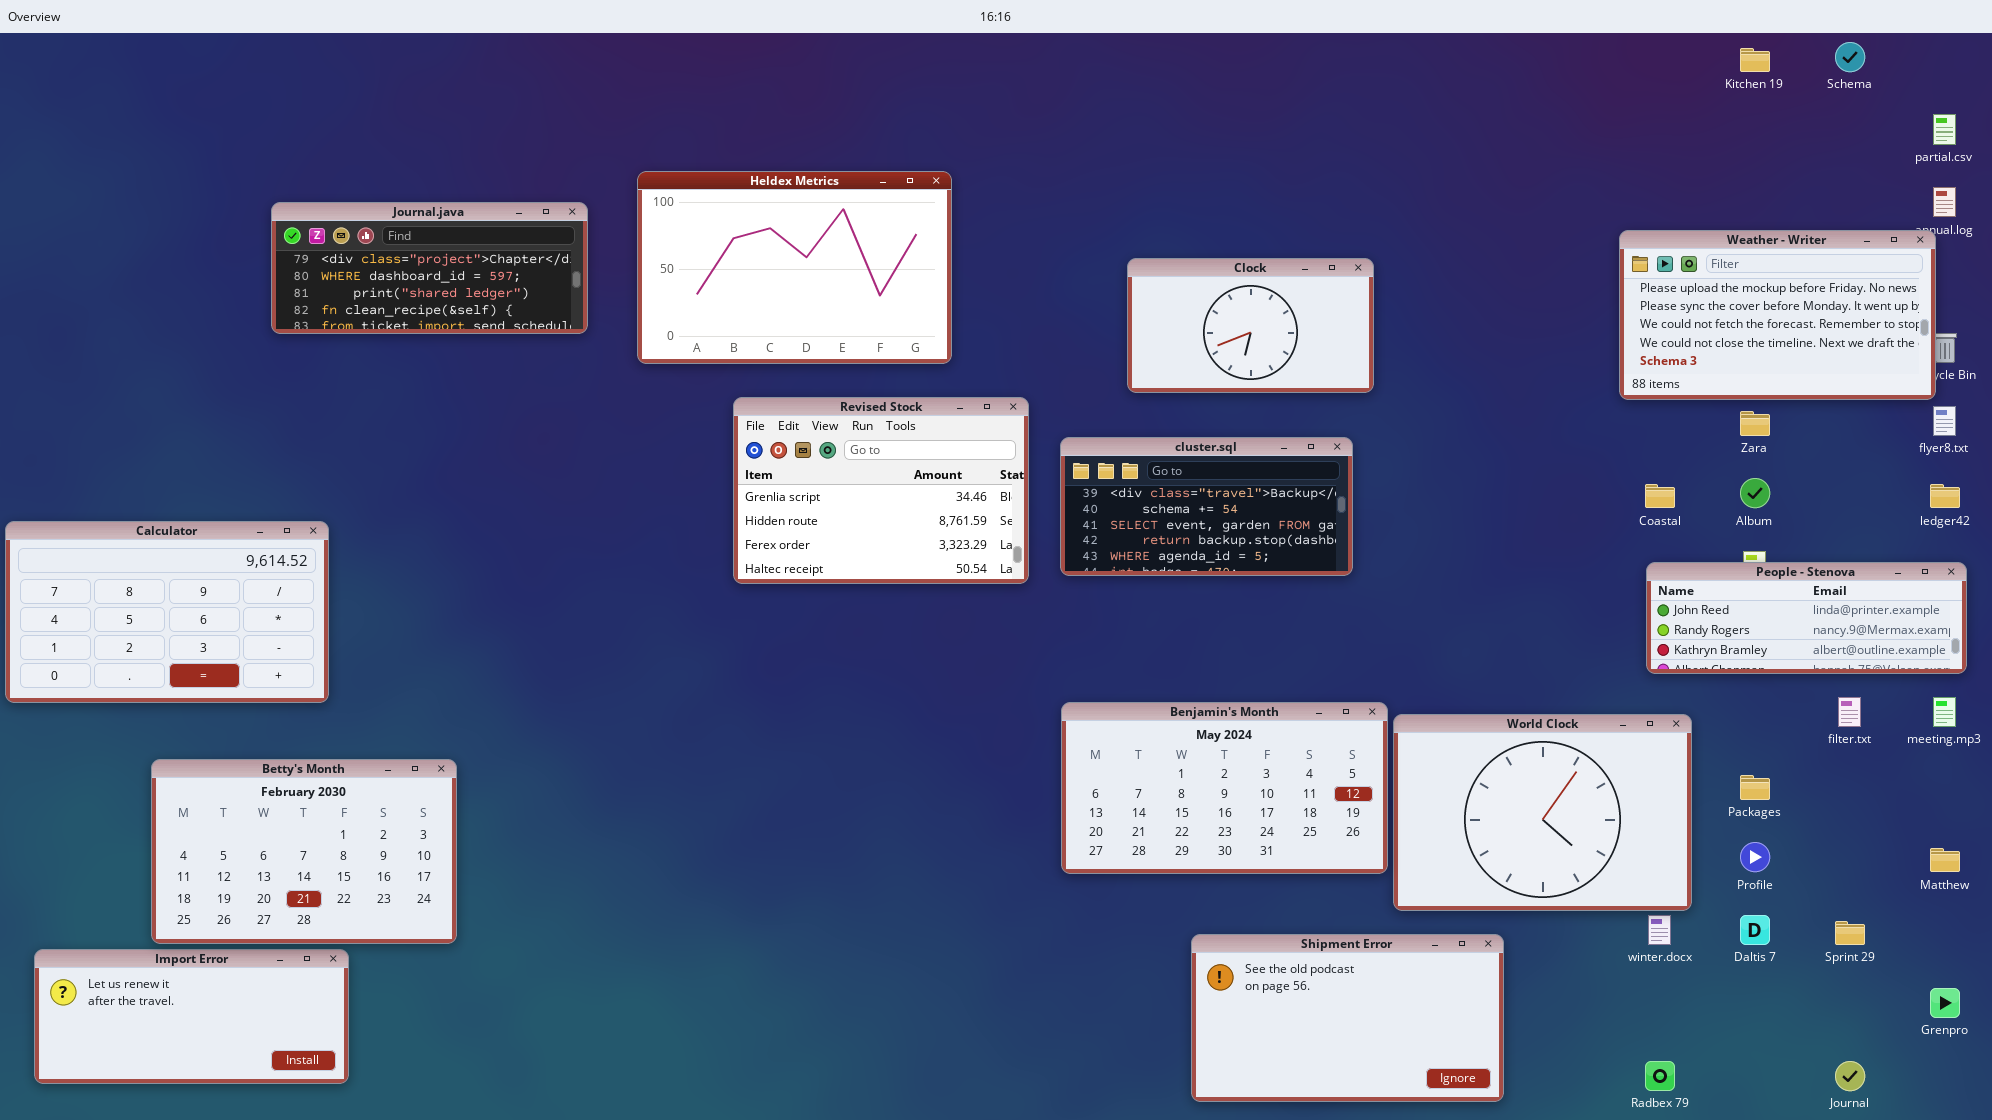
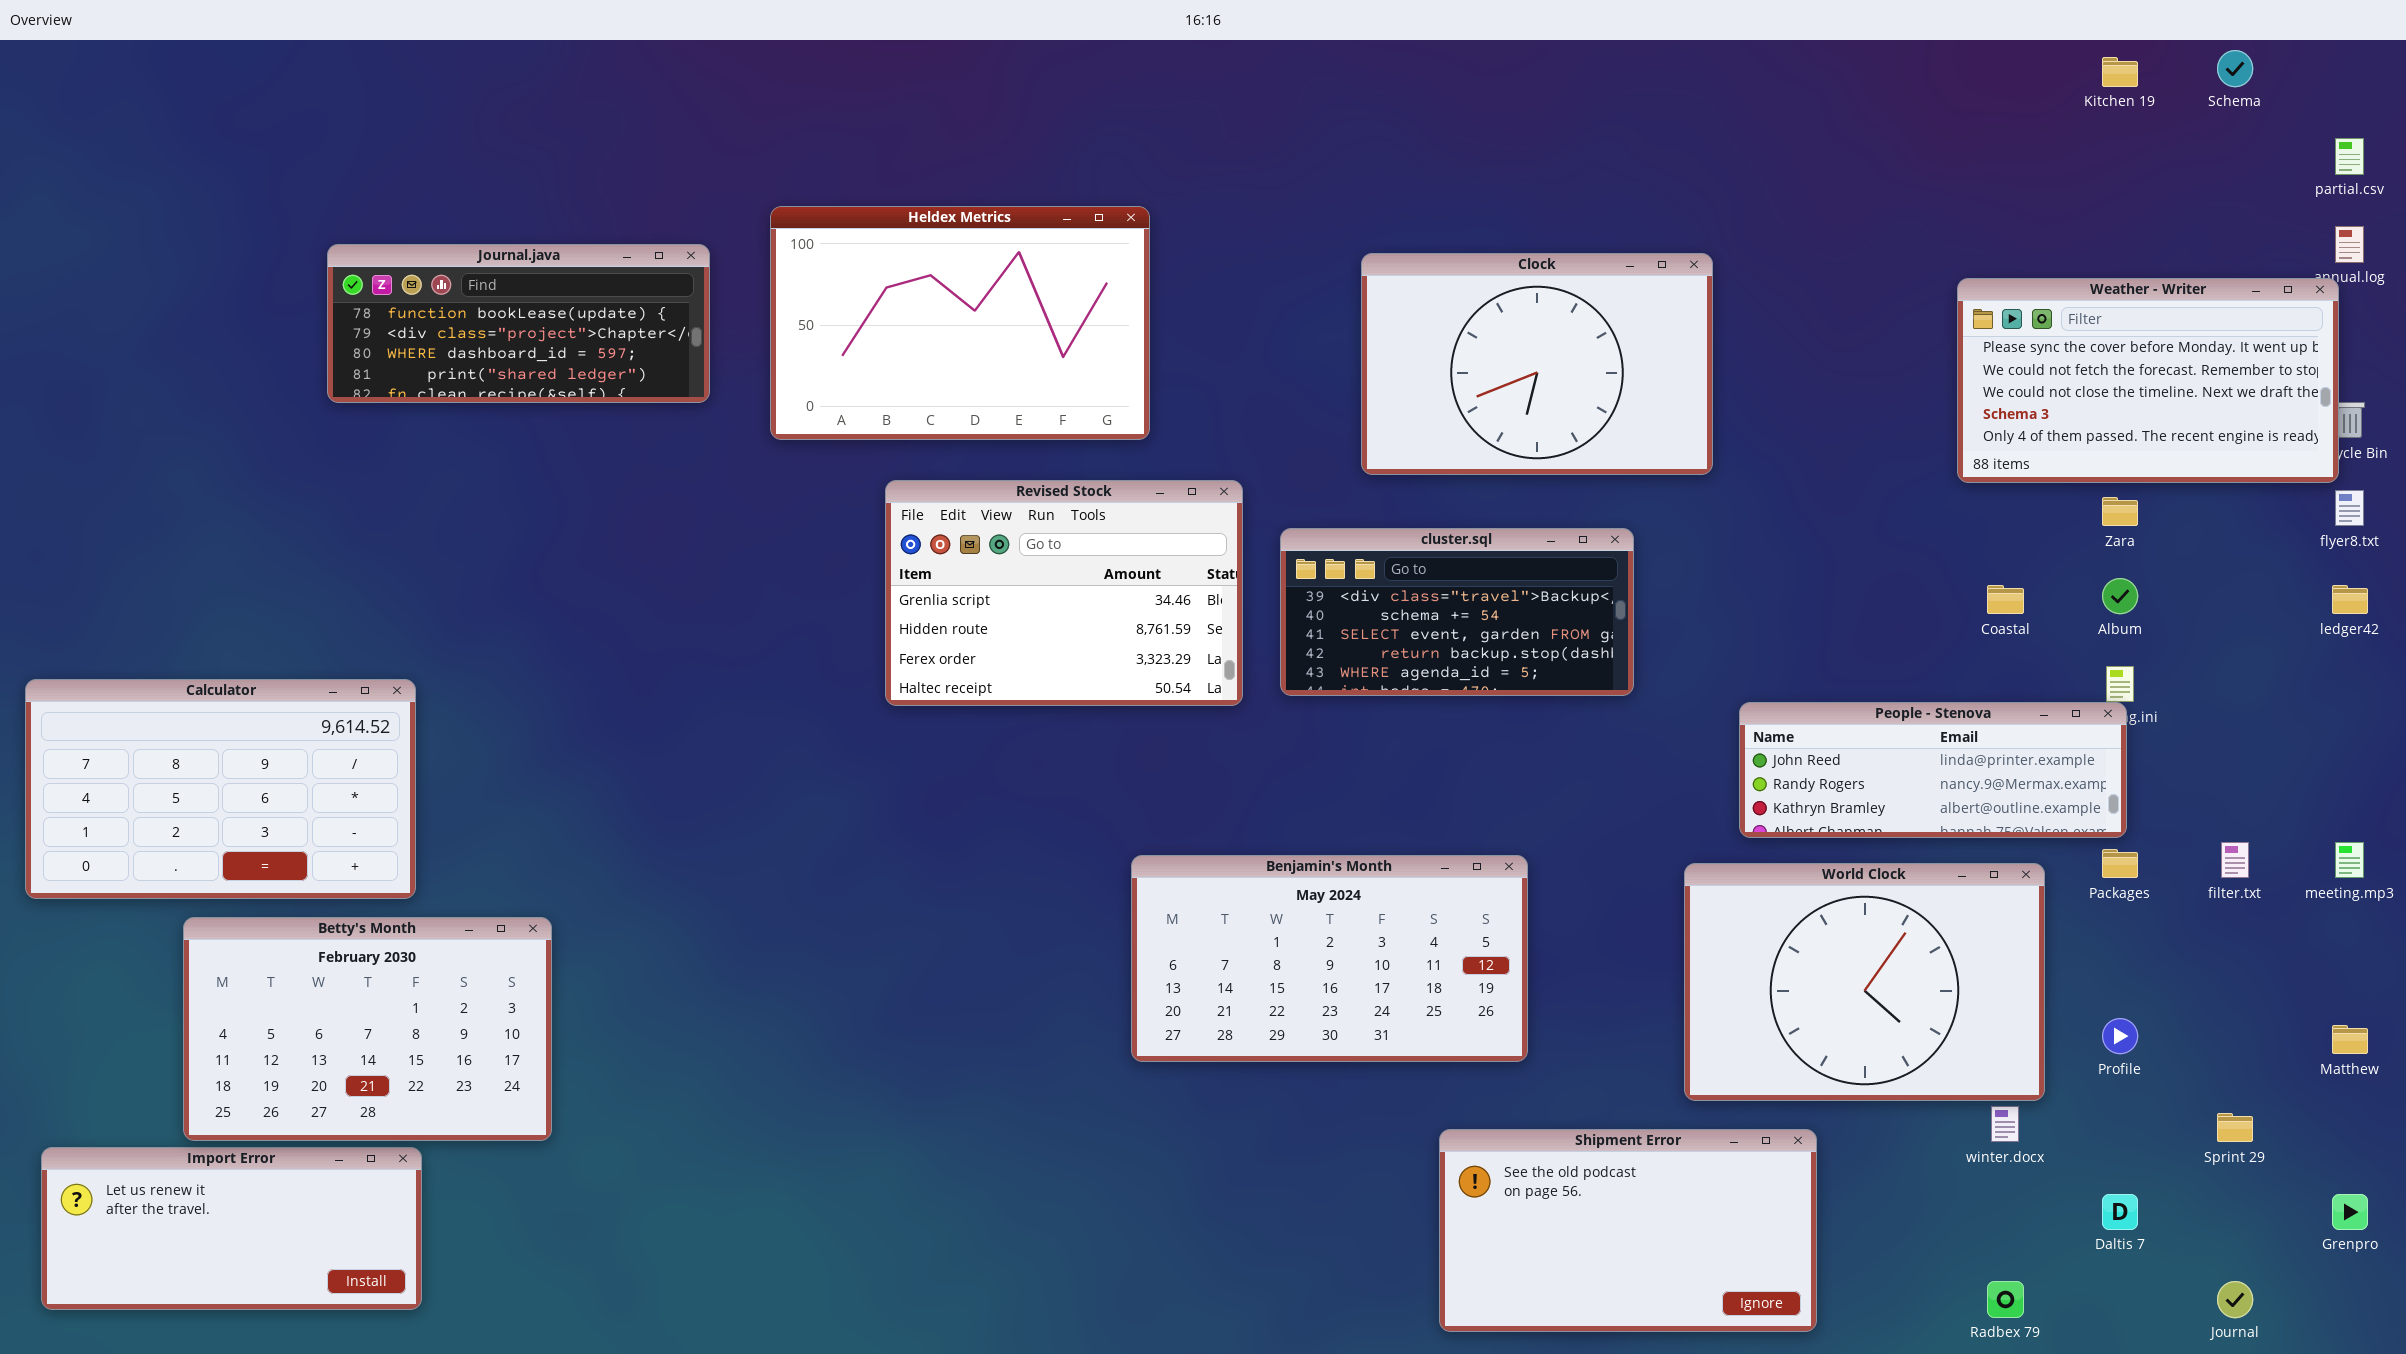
Journal.java: [271,202,588,334] -> [327,244,710,403], scrolled up 1 row
Weather - Writer: [1619,230,1936,400] -> [1957,278,2339,483], scrolled down 1 row
Clock: [1127,258,1374,393] -> [1361,253,1713,475], resized
Calculator: [5,521,329,703] -> [25,679,416,899], moved
People - Stenova: [1646,562,1967,674] -> [1739,702,2127,838], moved
Benjamin's Month: [1061,702,1388,874] -> [1131,855,1528,1062], moved
Packages: [1740,775,1770,800] -> [2102,849,2138,878], moved
Daltis 7: [1740,915,1770,945] -> [2102,1194,2138,1230], moved

